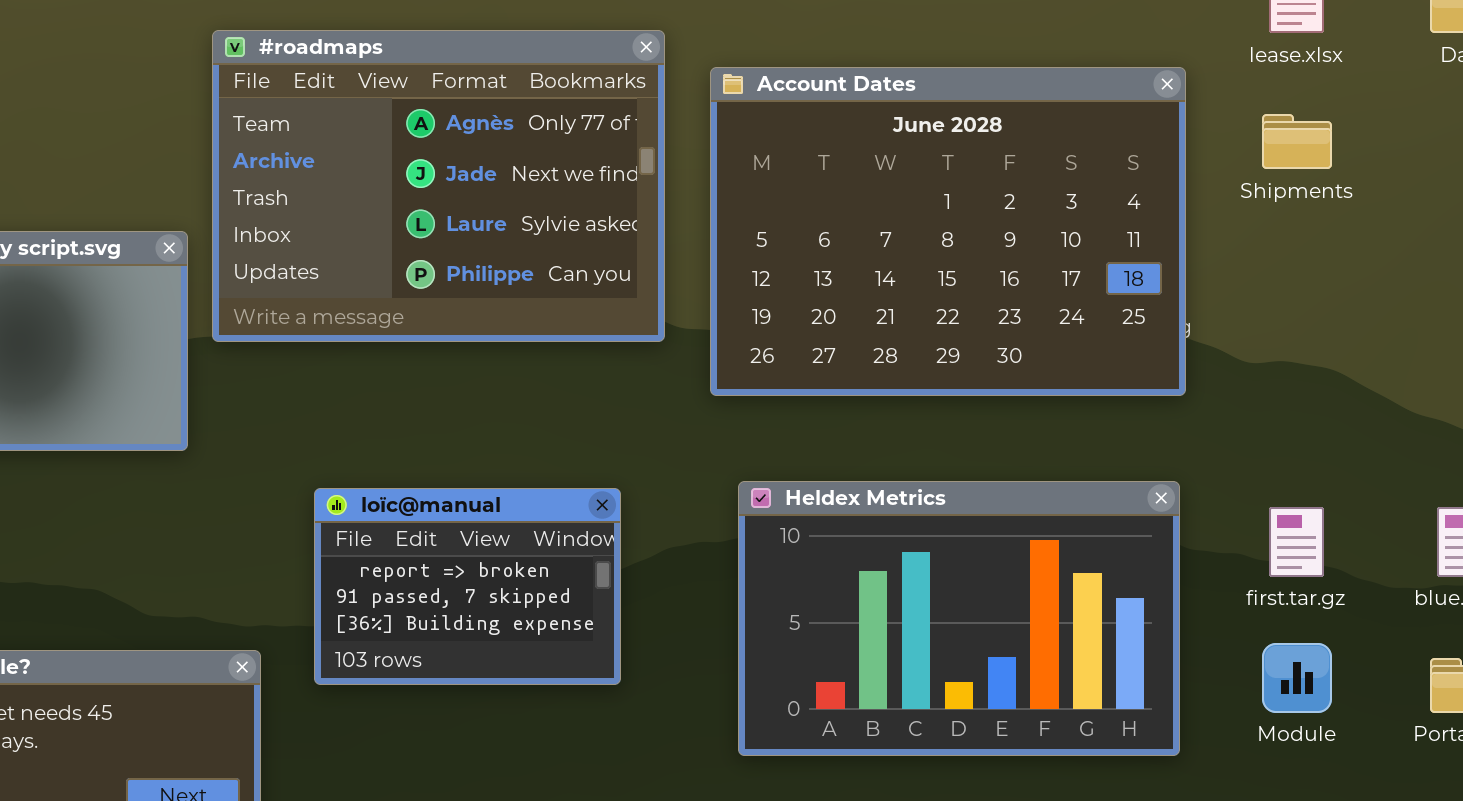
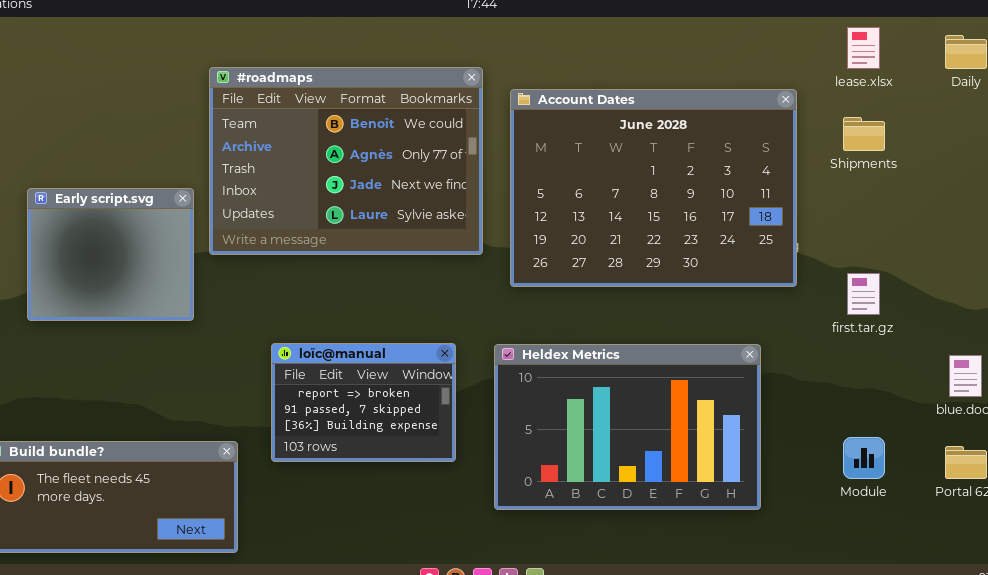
#roadmaps: [212,30,665,342] -> [209,67,483,255], scrolled up 1 row
Heldex Metrics: [738,481,1180,756] -> [494,344,761,510], moved
first.tar.gz: [1269,507,1324,577] -> [847,273,880,315], moved

